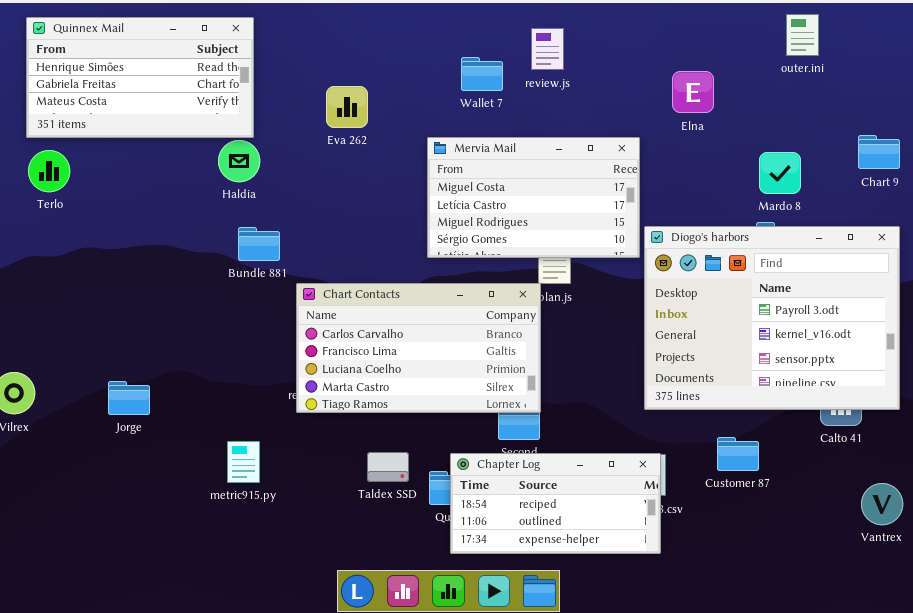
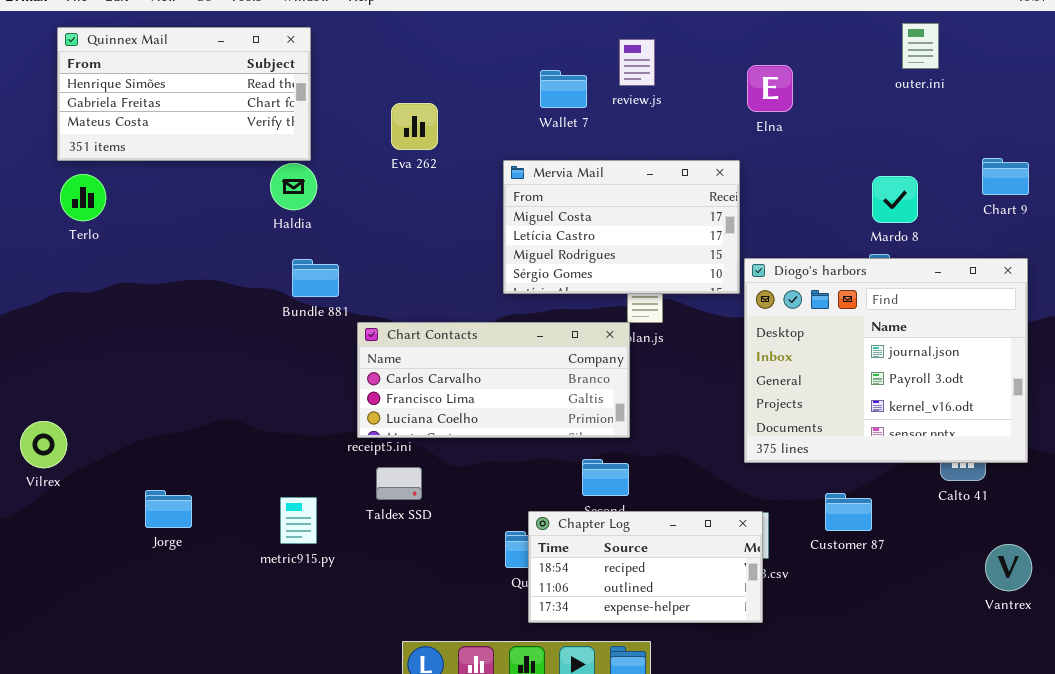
Elna: [672,71,714,113] -> [747,65,793,112], moved
Diogo's harbors: [644,226,900,410] -> [744,258,1028,463], scrolled up 1 row
Chart Contacts: [296,283,541,413] -> [357,322,630,438], resized
Jorge: [108,381,150,415] -> [145,490,192,528], moved
Taldex SSD: [367,452,409,482] -> [376,467,422,500], moved

